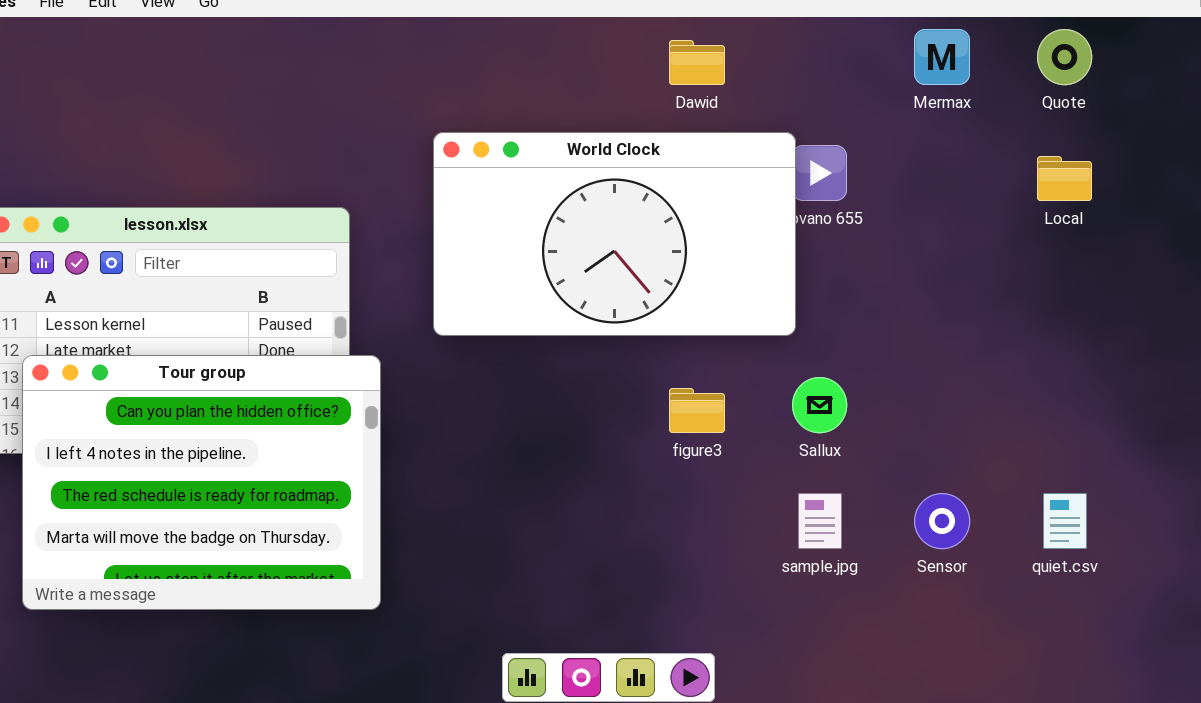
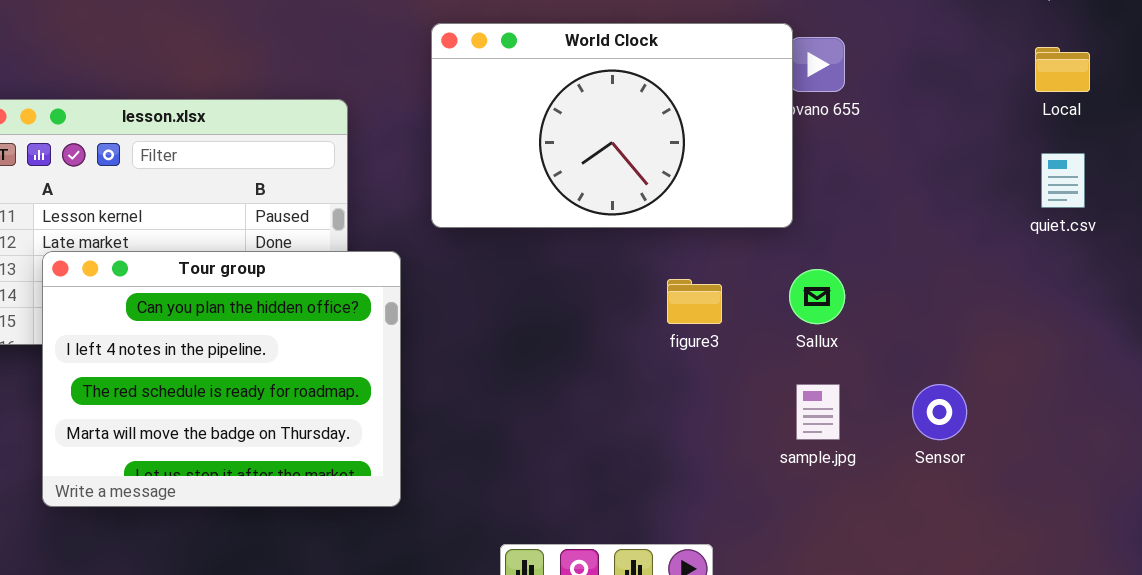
Tour group: [22,355,381,610] -> [42,251,401,507], moved
quiet.csv: [1043,493,1087,549] -> [1041,153,1085,208], moved

